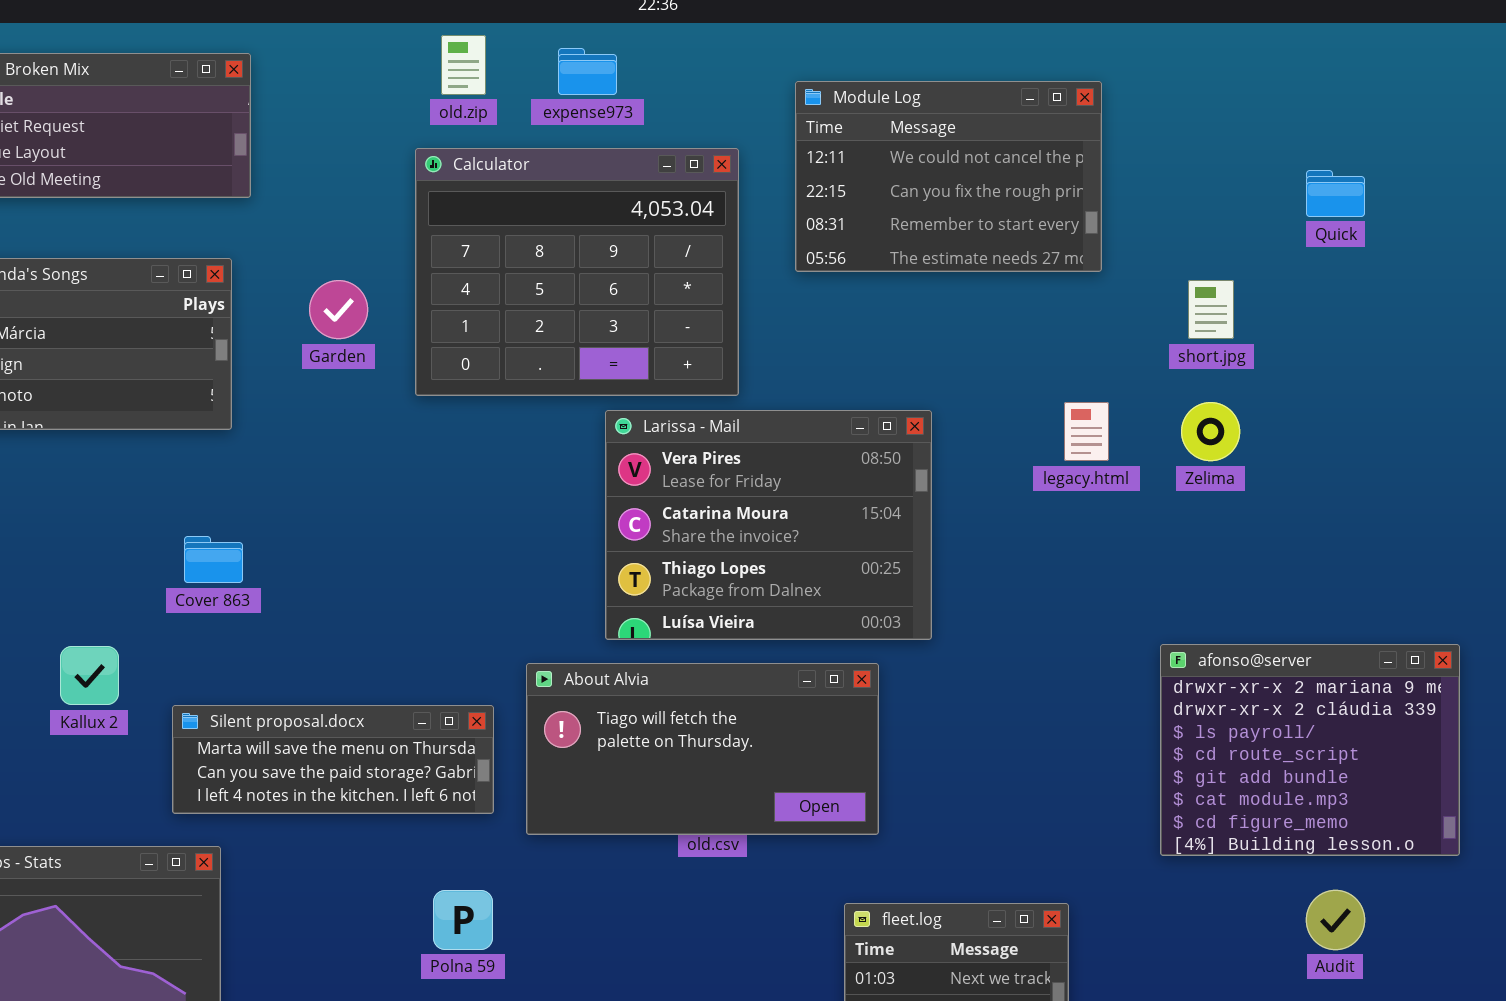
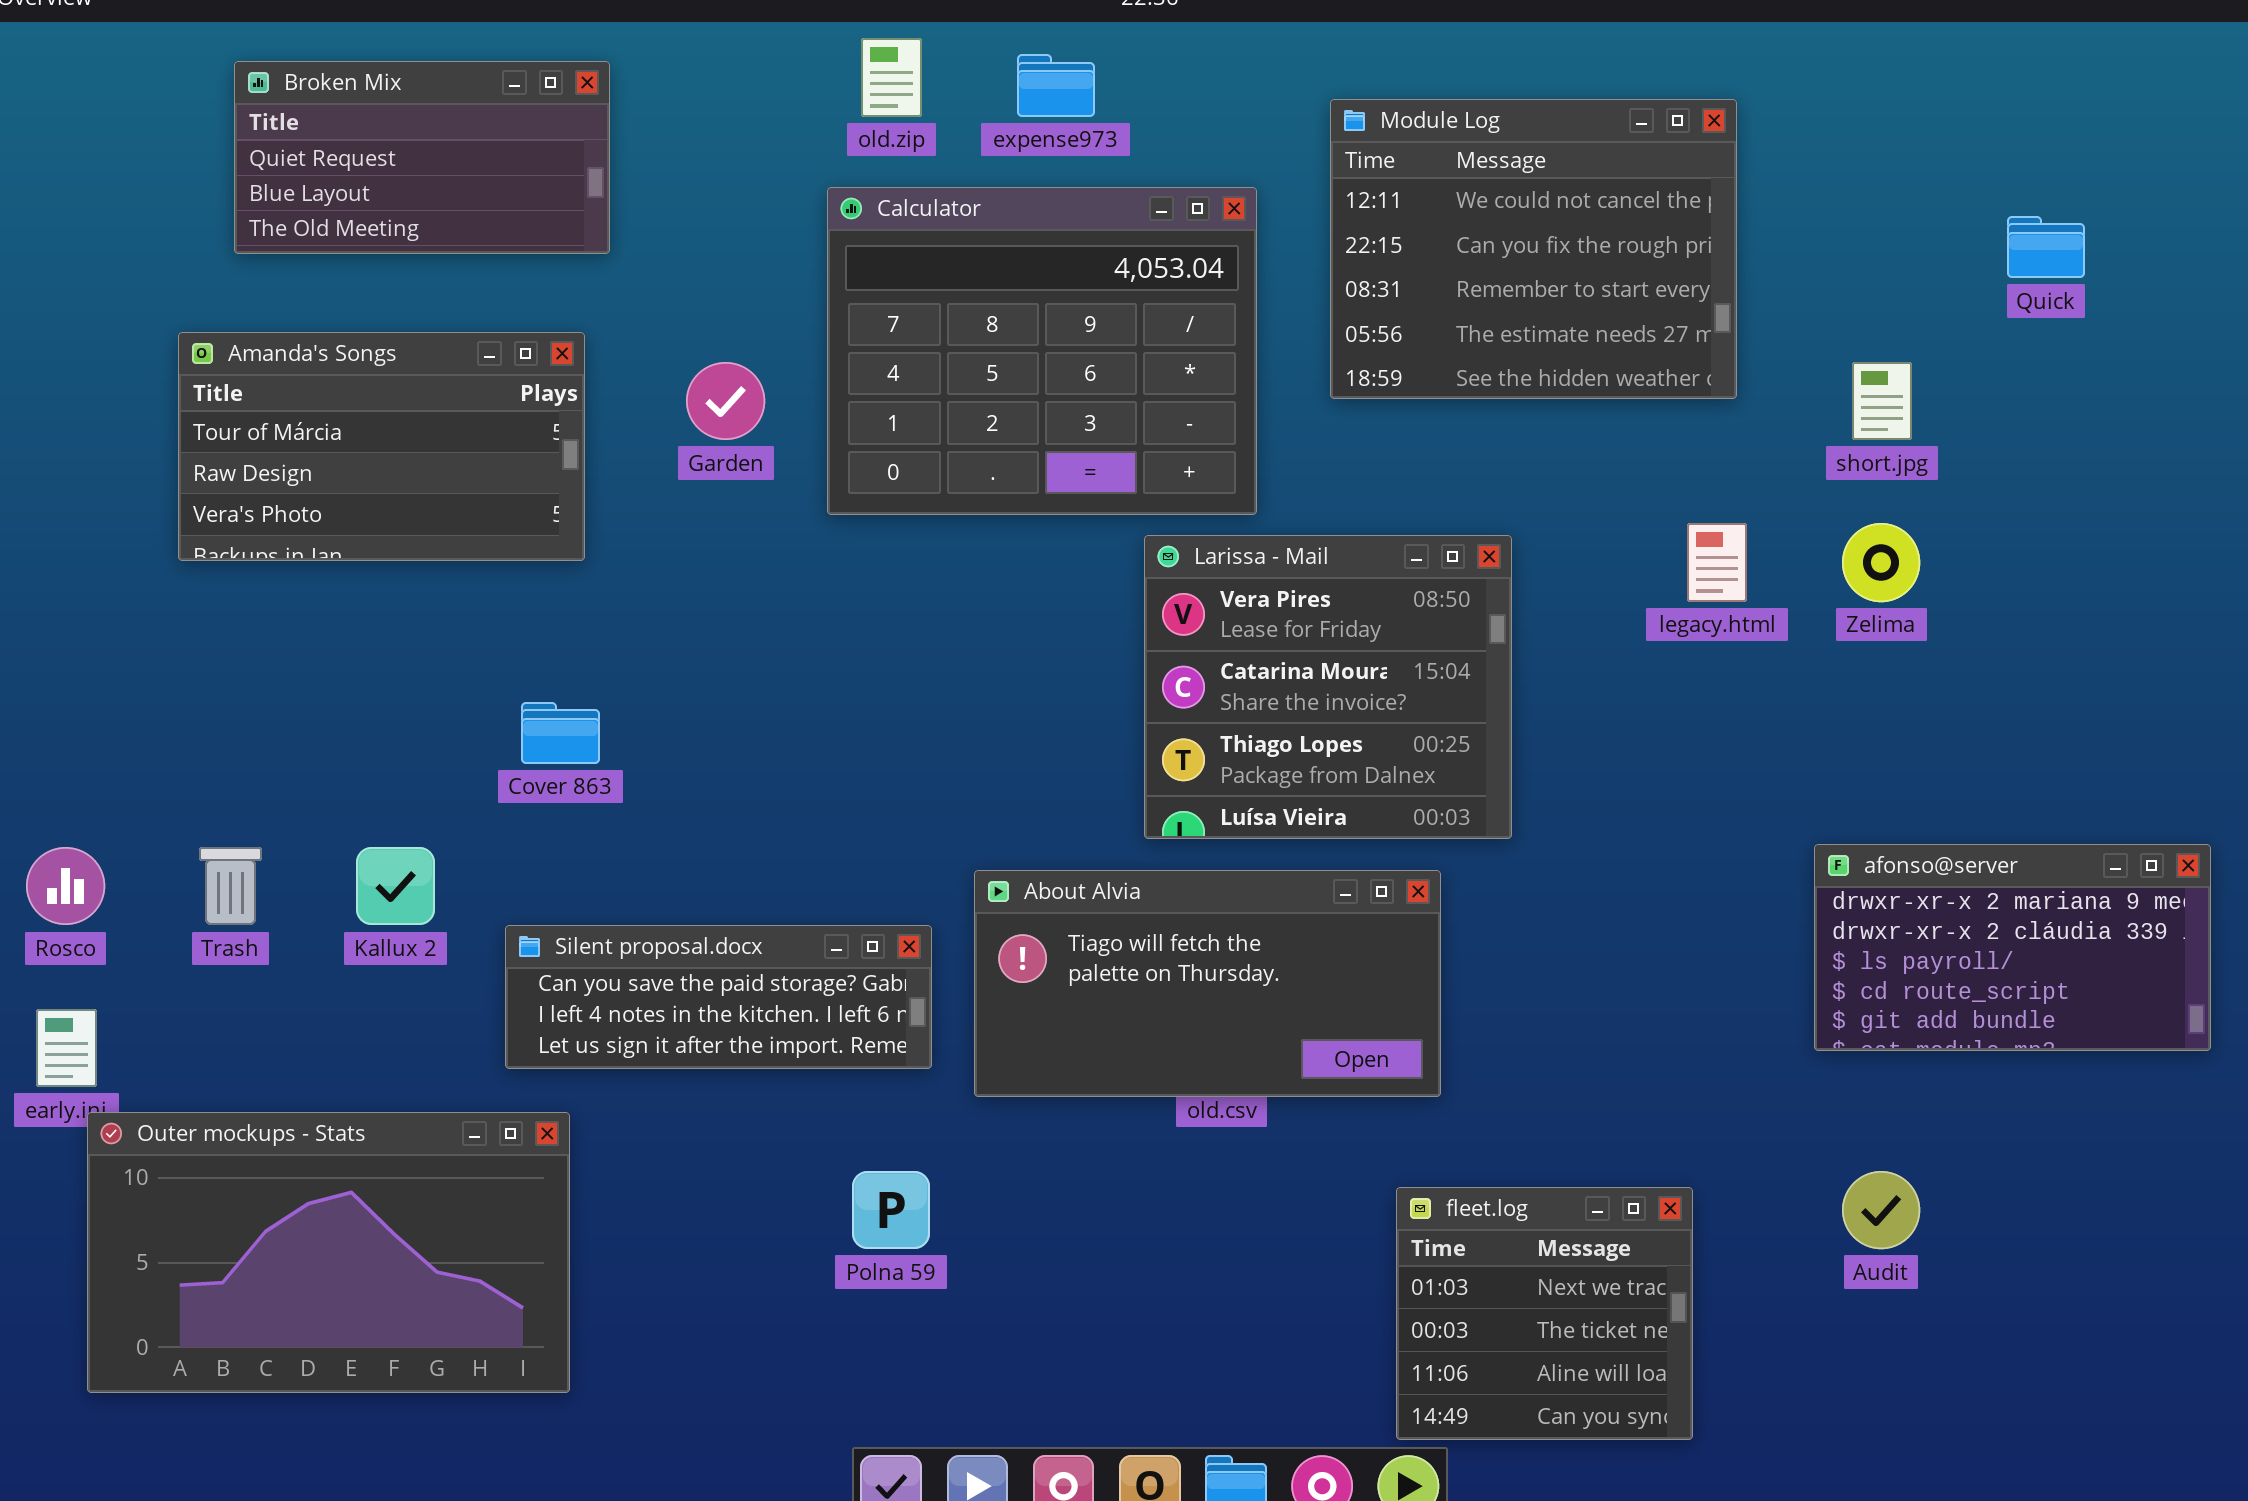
Module Log: [795,81,1102,272] -> [1330,99,1737,399], resized
Larissa - Mail: [605,410,932,640] -> [1144,535,1512,839], resized
afonso@server: [1160,644,1460,856] -> [1814,844,2211,1051], resized
Silent proposal.docx: [172,705,494,814] -> [505,925,932,1069], scrolled down 1 row
Audit: [1306,890,1365,950] -> [1842,1171,1920,1249], moved

